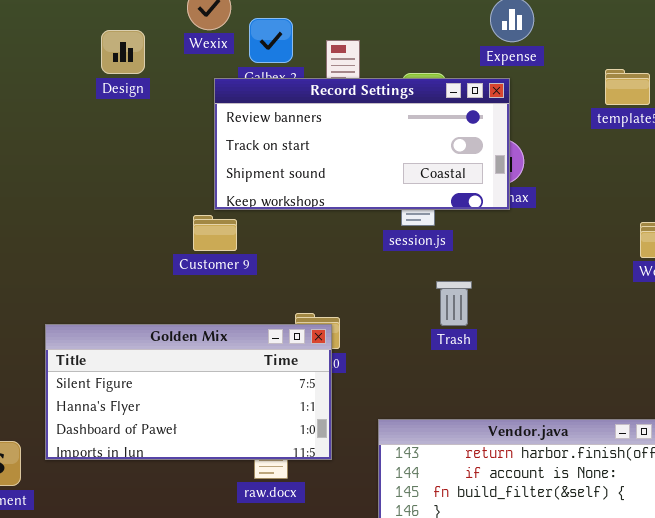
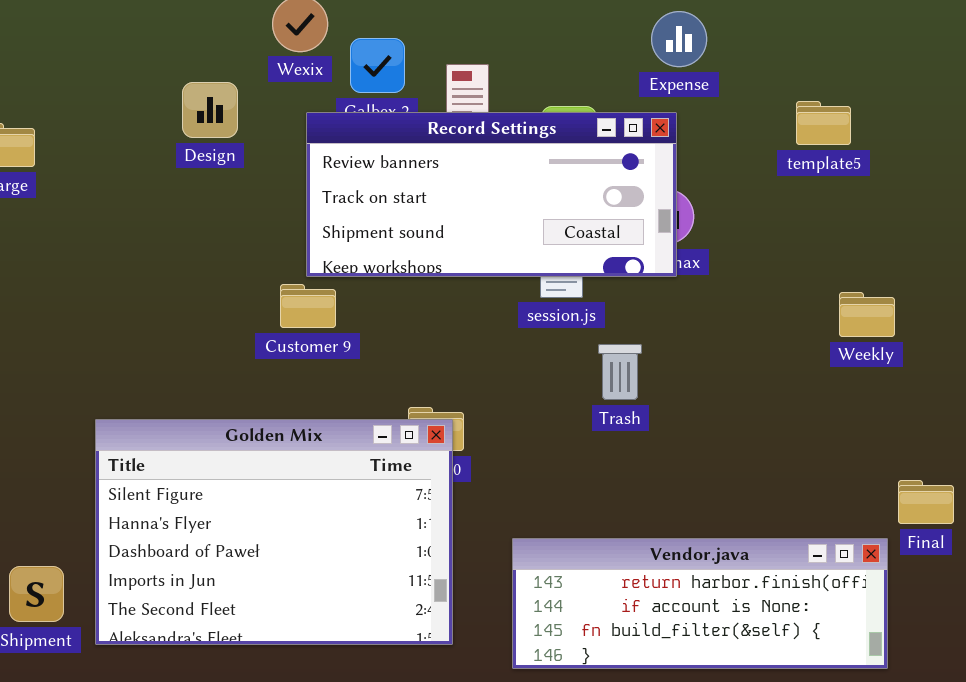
Design: [101,30,145,74] -> [182,82,238,138], moved
Trash: [436,281,472,326] -> [598,344,642,400], moved
Golden Mix: [45,324,332,460] -> [95,419,453,645], resized

